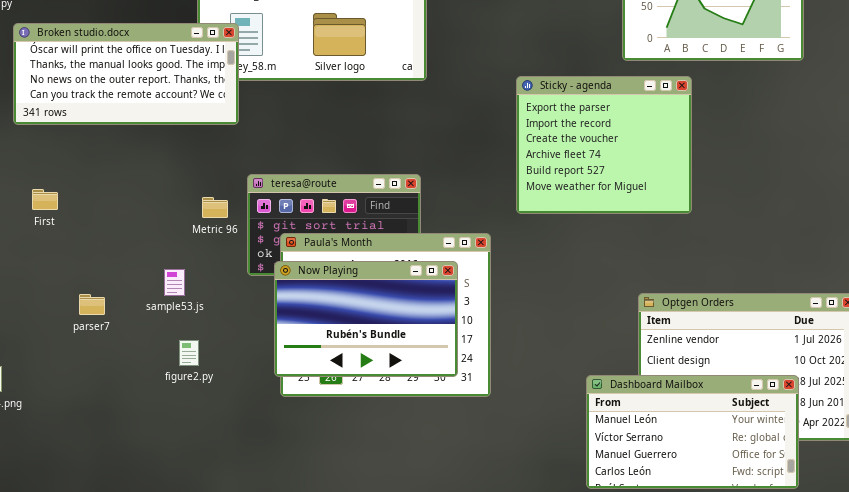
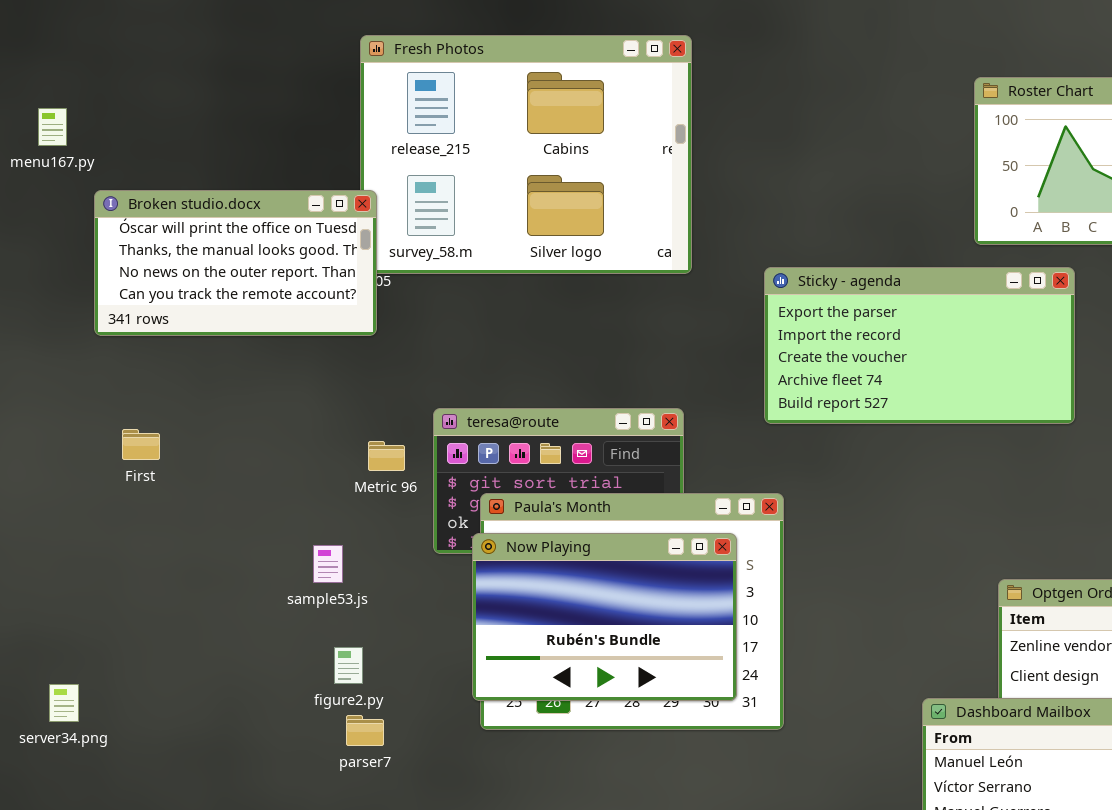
Broken studio.docx: [13,23,239,125] -> [94,190,377,336], resized
Sticky - agenda: [516,76,692,214] -> [764,267,1075,424], resized
parser7: [79,294,105,315] -> [346,715,384,746], moved

